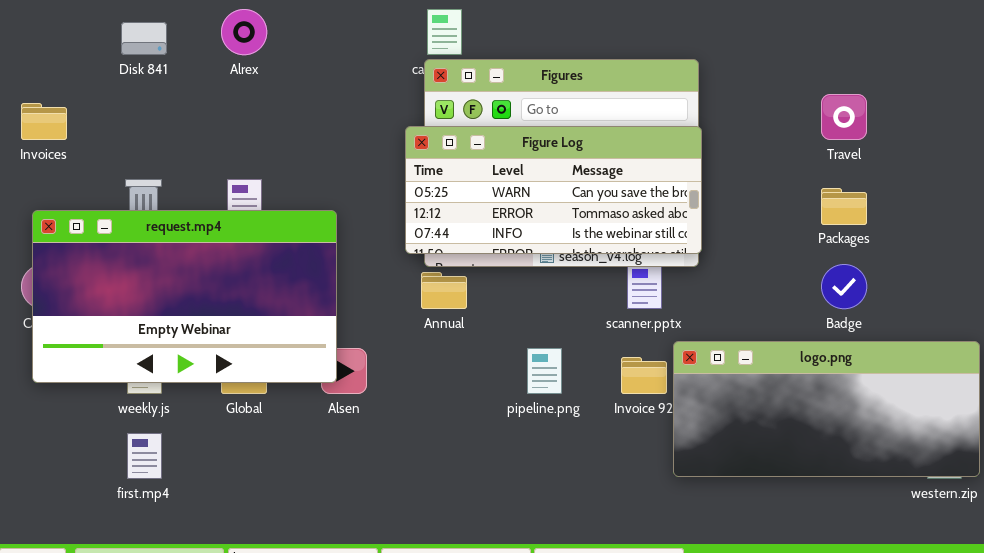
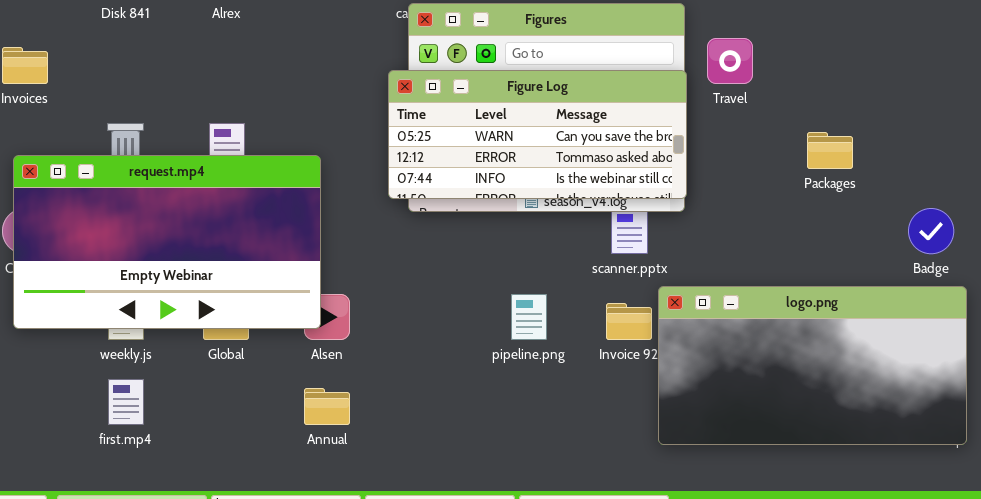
Travel: [821,94,867,140] -> [707,38,753,84], moved
Badge: [821,264,867,309] -> [908,208,954,254], moved
Annual: [421,272,467,309] -> [304,388,350,425], moved
logo.png: [673,341,980,477] -> [658,286,967,445], resized

